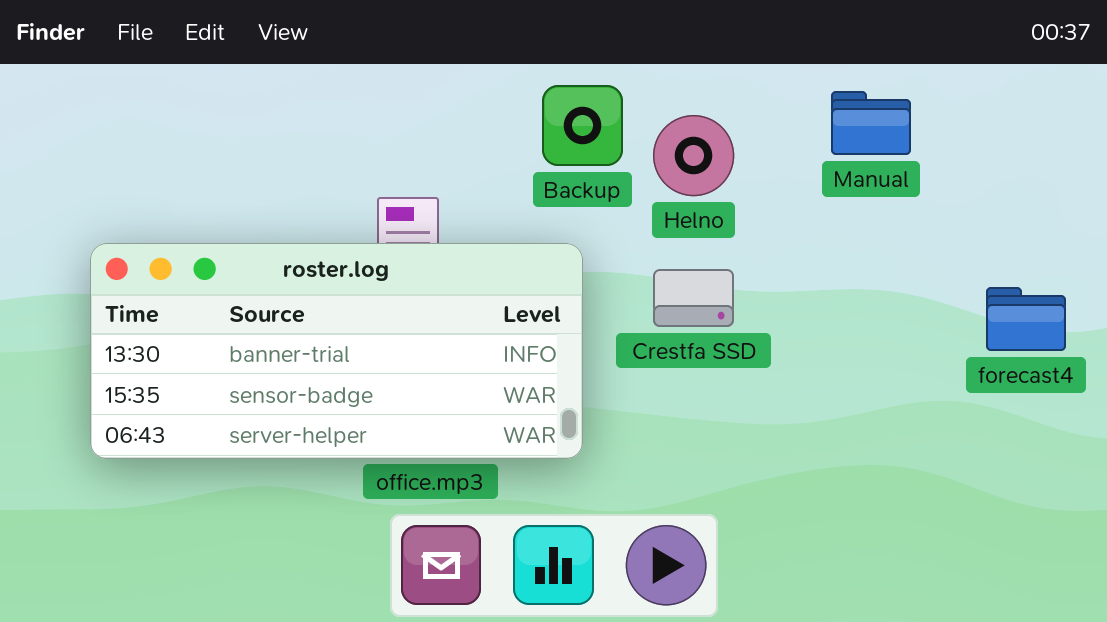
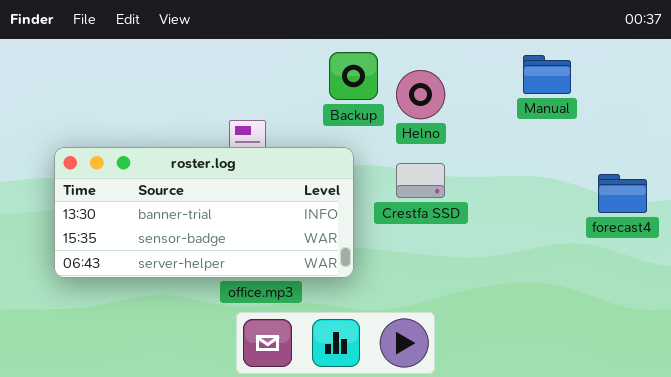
Manual: [831,91,911,155] -> [523,55,571,94], moved

